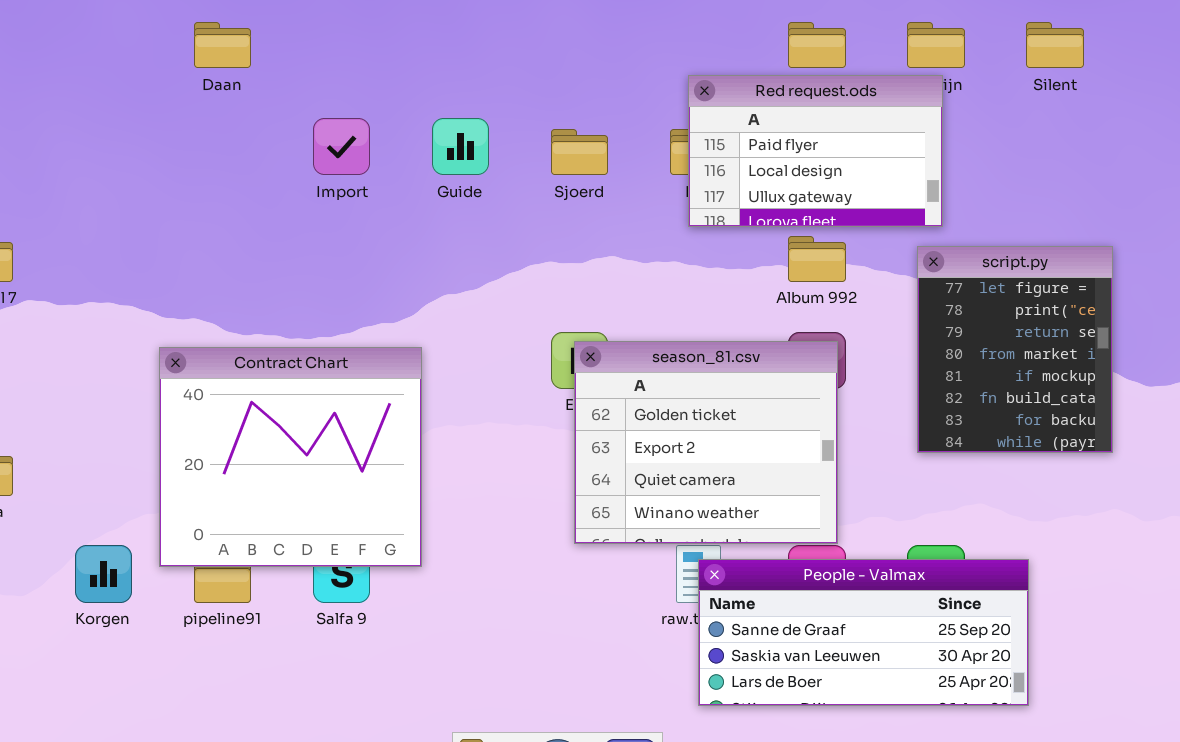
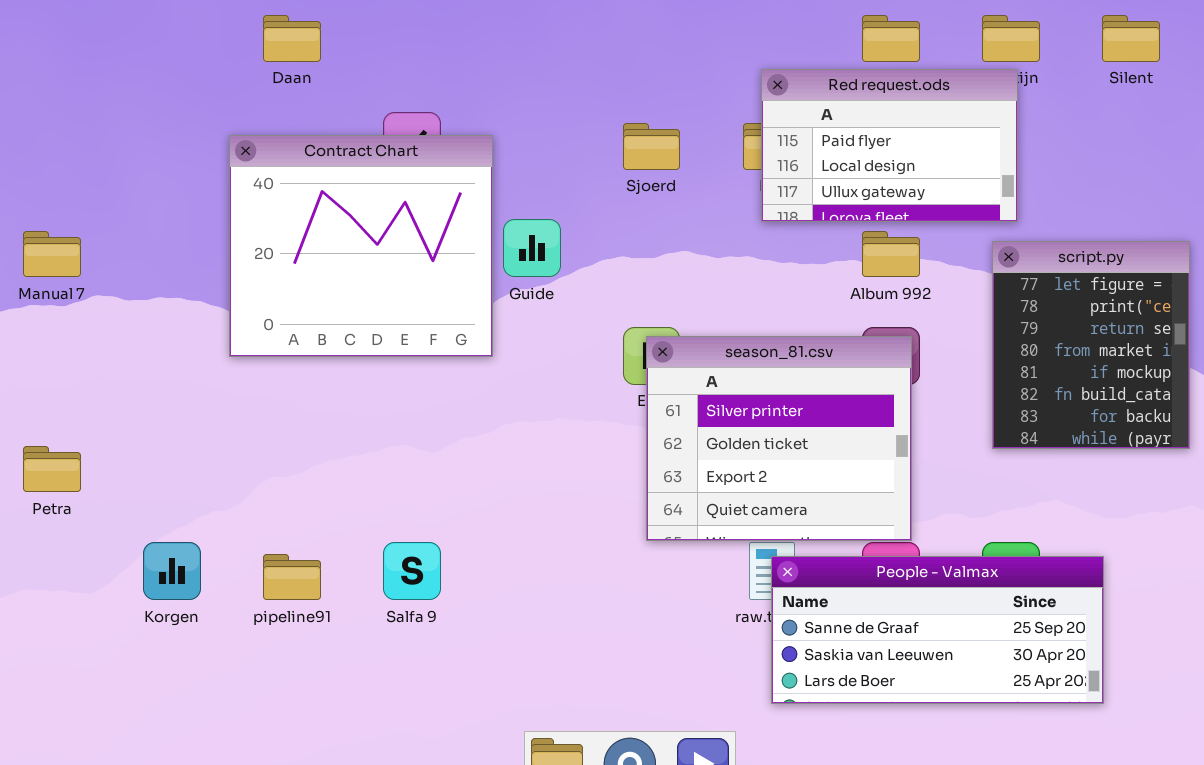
Guide: [432,118,489,175] -> [503,219,561,277], moved
season_81.csv: [574,341,838,544] -> [646,336,912,541], scrolled up 1 row
Contract Chart: [159,347,422,567] -> [229,135,493,357], moved

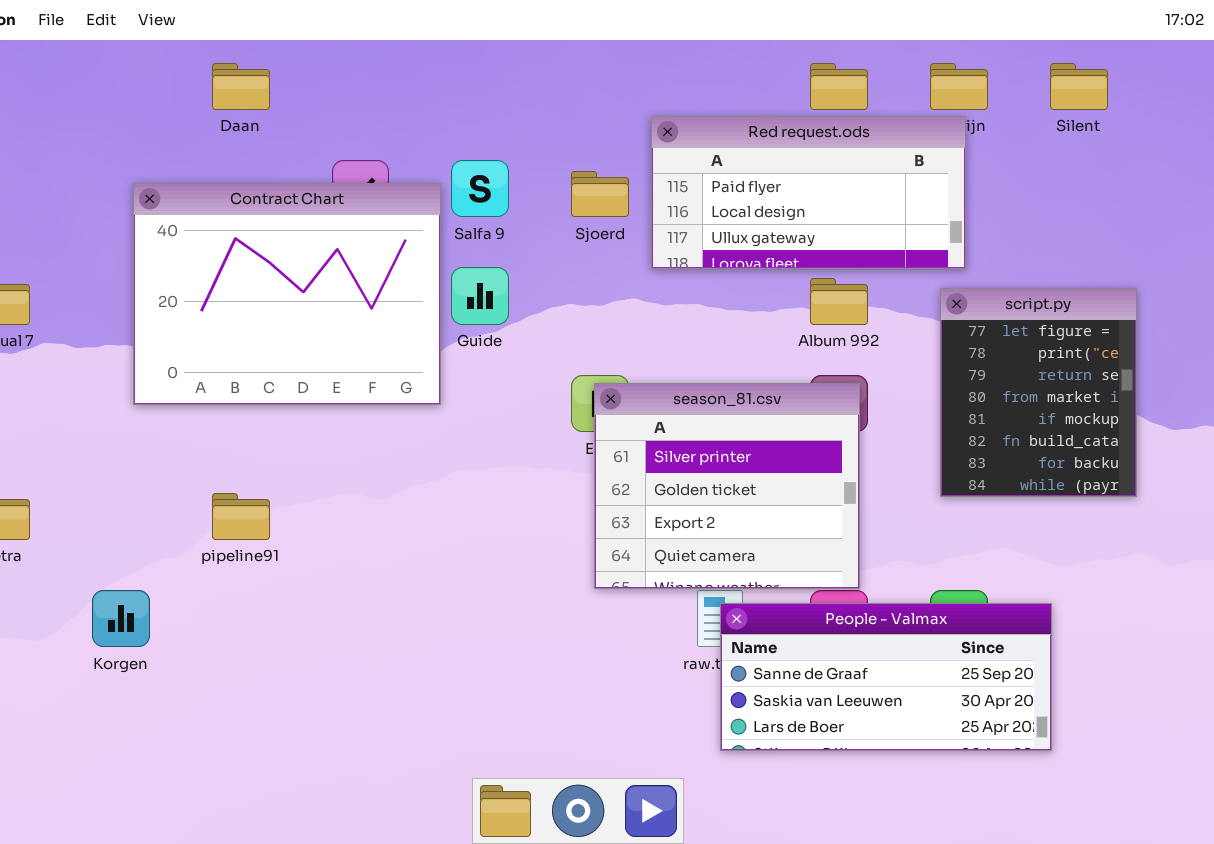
Red request.ods: [761,69,1018,222] -> [651,116,966,269], resized
Contract Chart: [229,135,493,357] -> [133,183,441,405], resized
Salfa 9: [383,542,441,600] -> [451,160,509,217], moved
pipeline91: [263,554,321,600] -> [212,493,270,540], moved

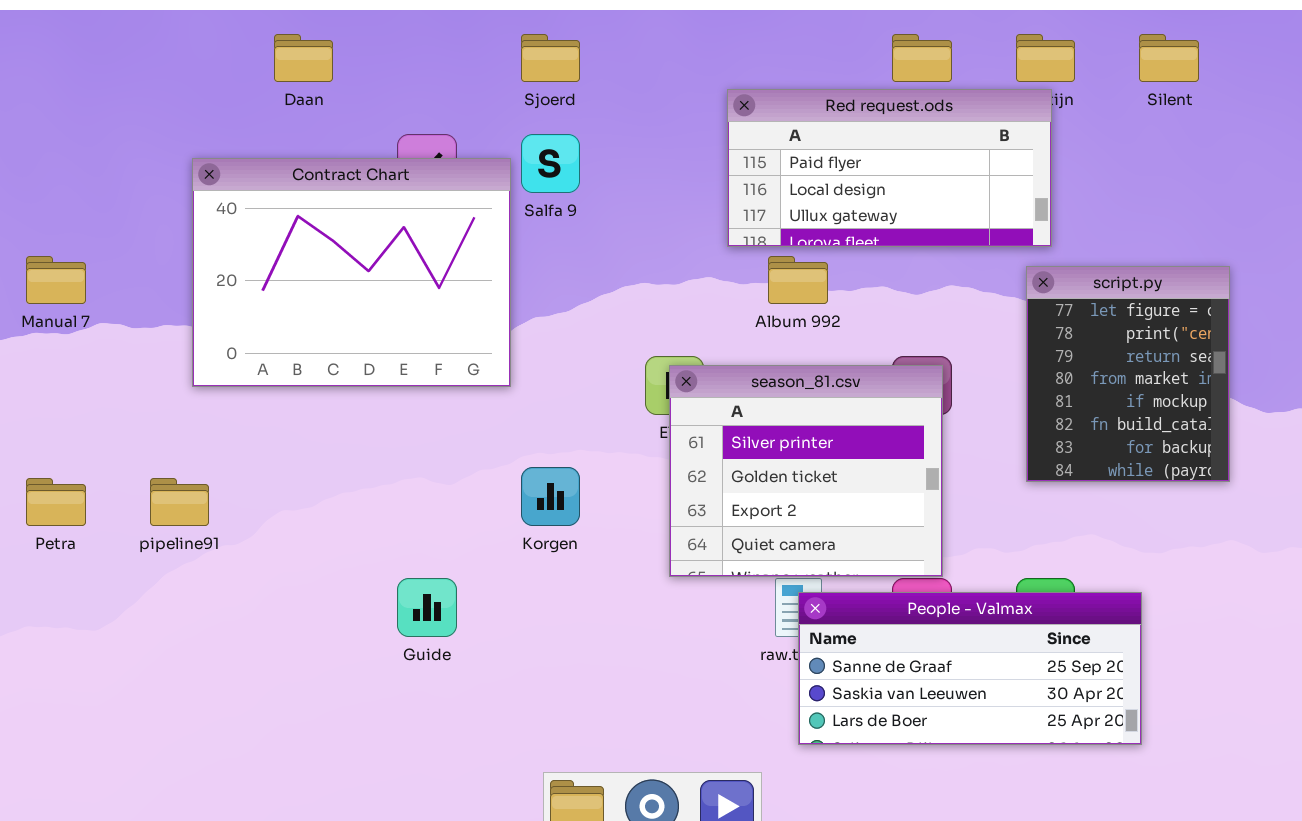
Sjoerd: [571,171,629,217] -> [521,34,580,82], moved
Guide: [451,267,509,325] -> [397,578,457,637], moved
Album 992: [810,278,868,325] -> [768,256,828,304], moved
pipeline91: [212,493,270,540] -> [150,478,209,526], moved
Korgen: [92,590,150,647] -> [521,467,580,526], moved

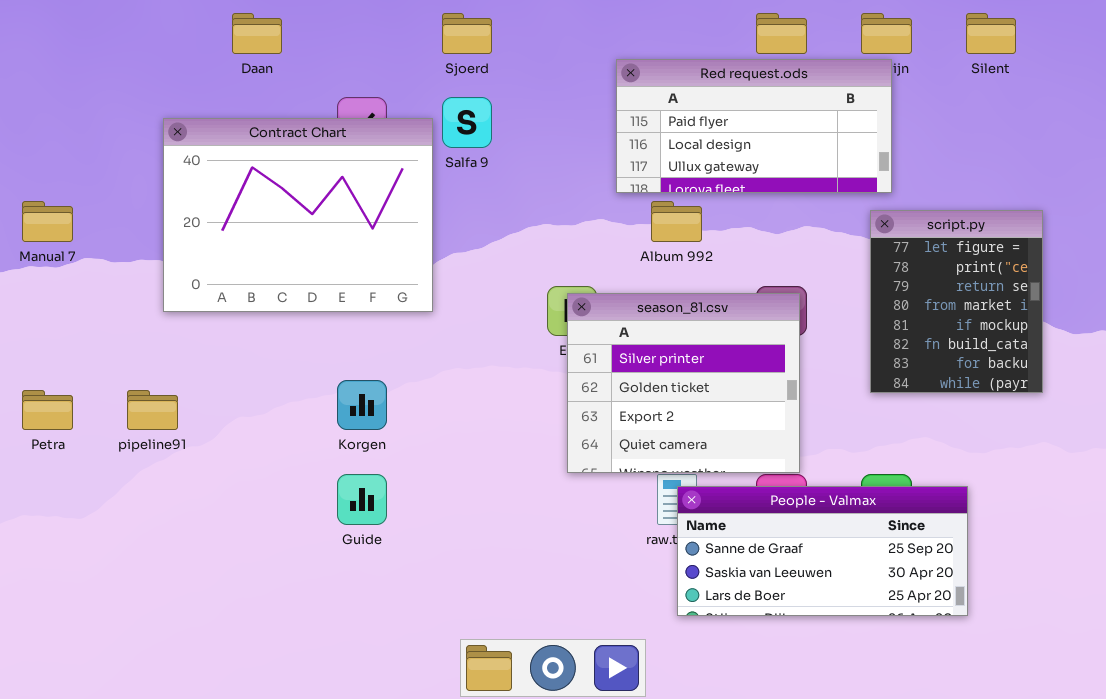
Korgen: [521,467,580,526] -> [337,380,387,430], moved

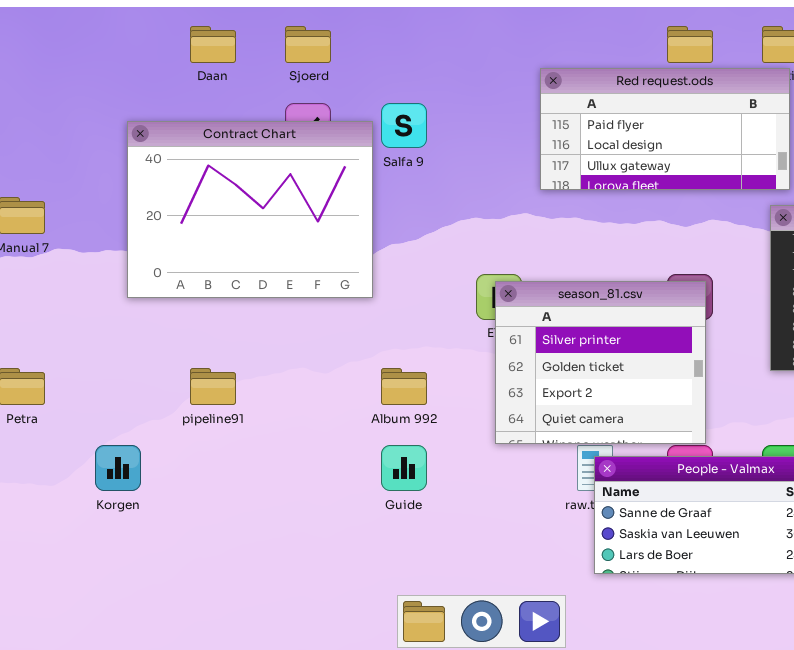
Sjoerd: [442,13,492,54] -> [285,26,331,63], moved
Album 992: [651,201,702,242] -> [381,368,427,405], moved
Korgen: [337,380,387,430] -> [95,445,141,491], moved
pipeline91: [127,390,178,430] -> [190,368,236,405], moved
Guide: [337,474,387,525] -> [381,445,427,491], moved

